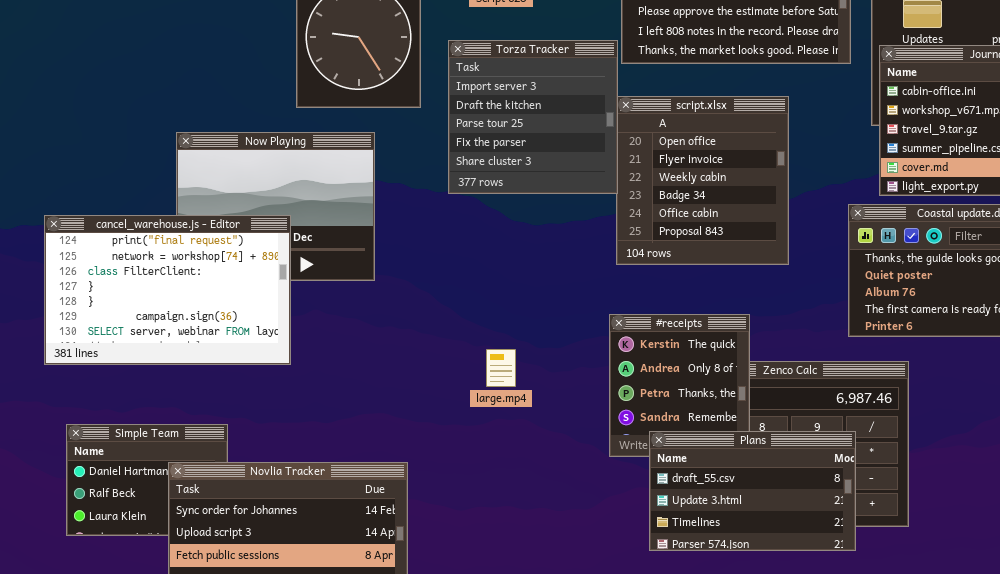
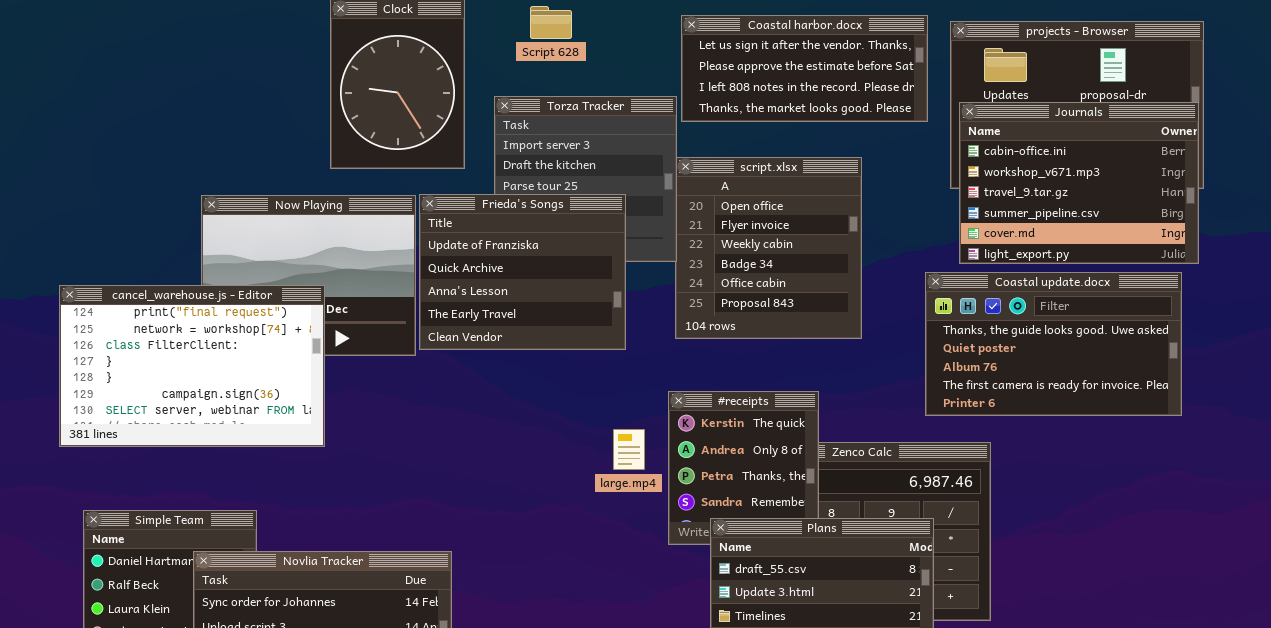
Frieda's Songs: none -> [419,194,626,350], opened
large.mp4: [486,349,516,387] -> [613,429,645,470], moved

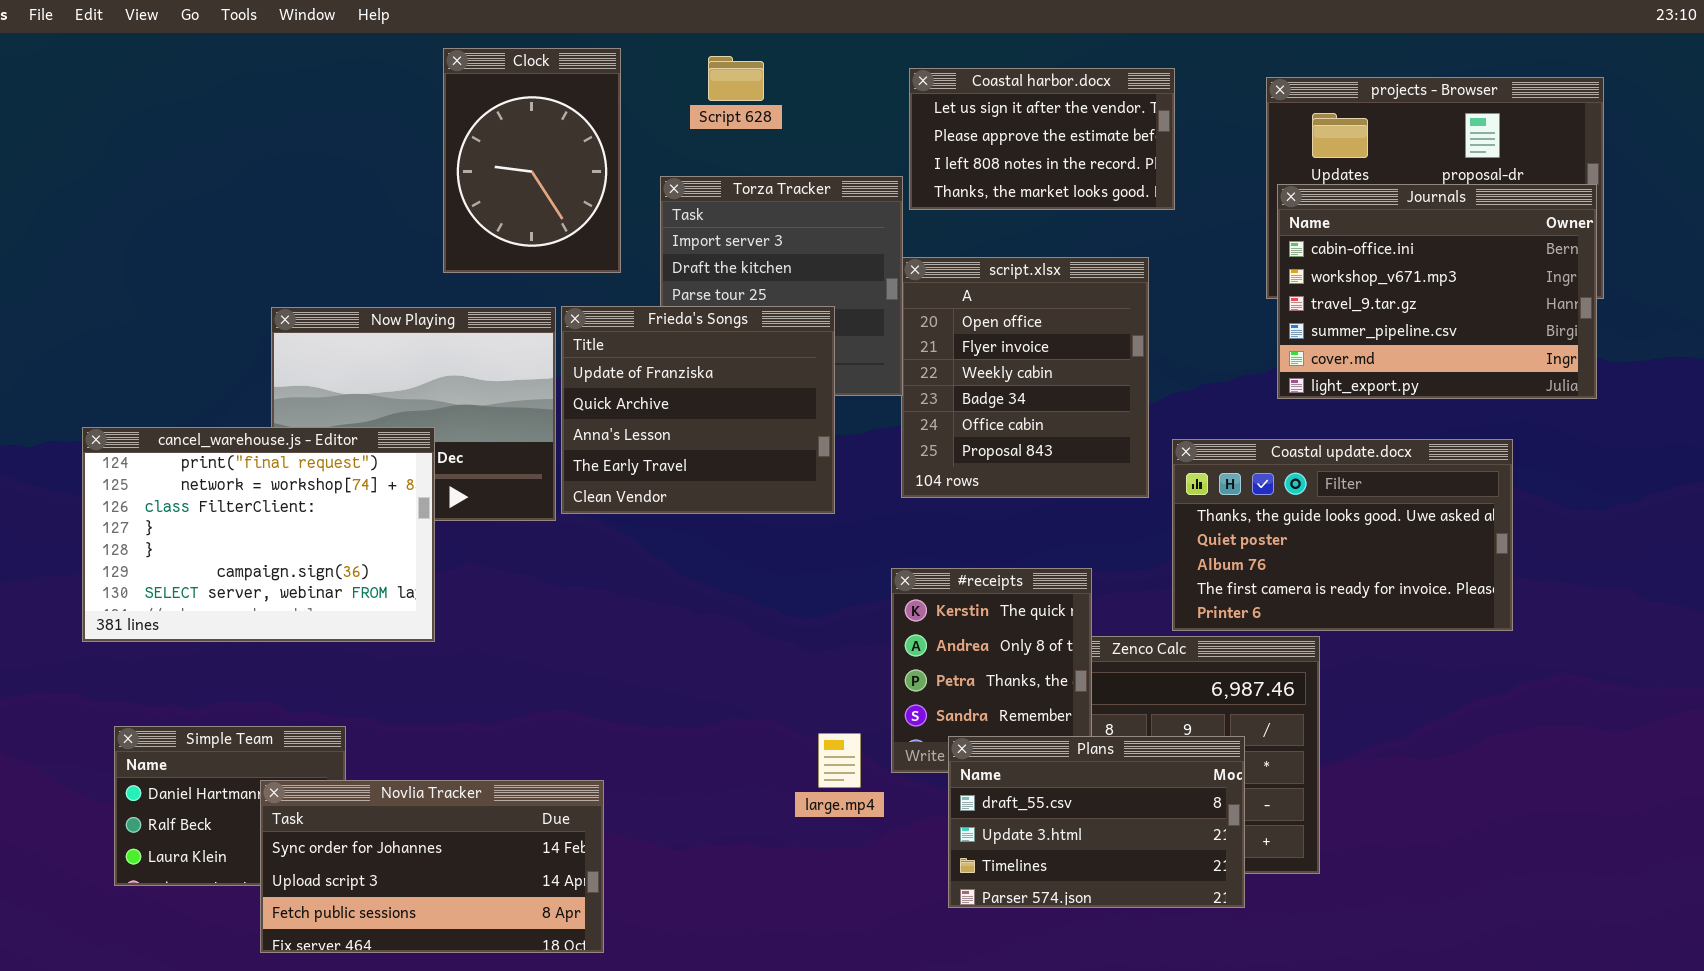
Coastal harbor.docx: [681,15,928,122] -> [909,68,1175,210], resized
Coastal update.docx: [925,272,1182,416] -> [1172,439,1513,631], moved
large.mp4: [613,429,645,470] -> [818,733,861,788], moved

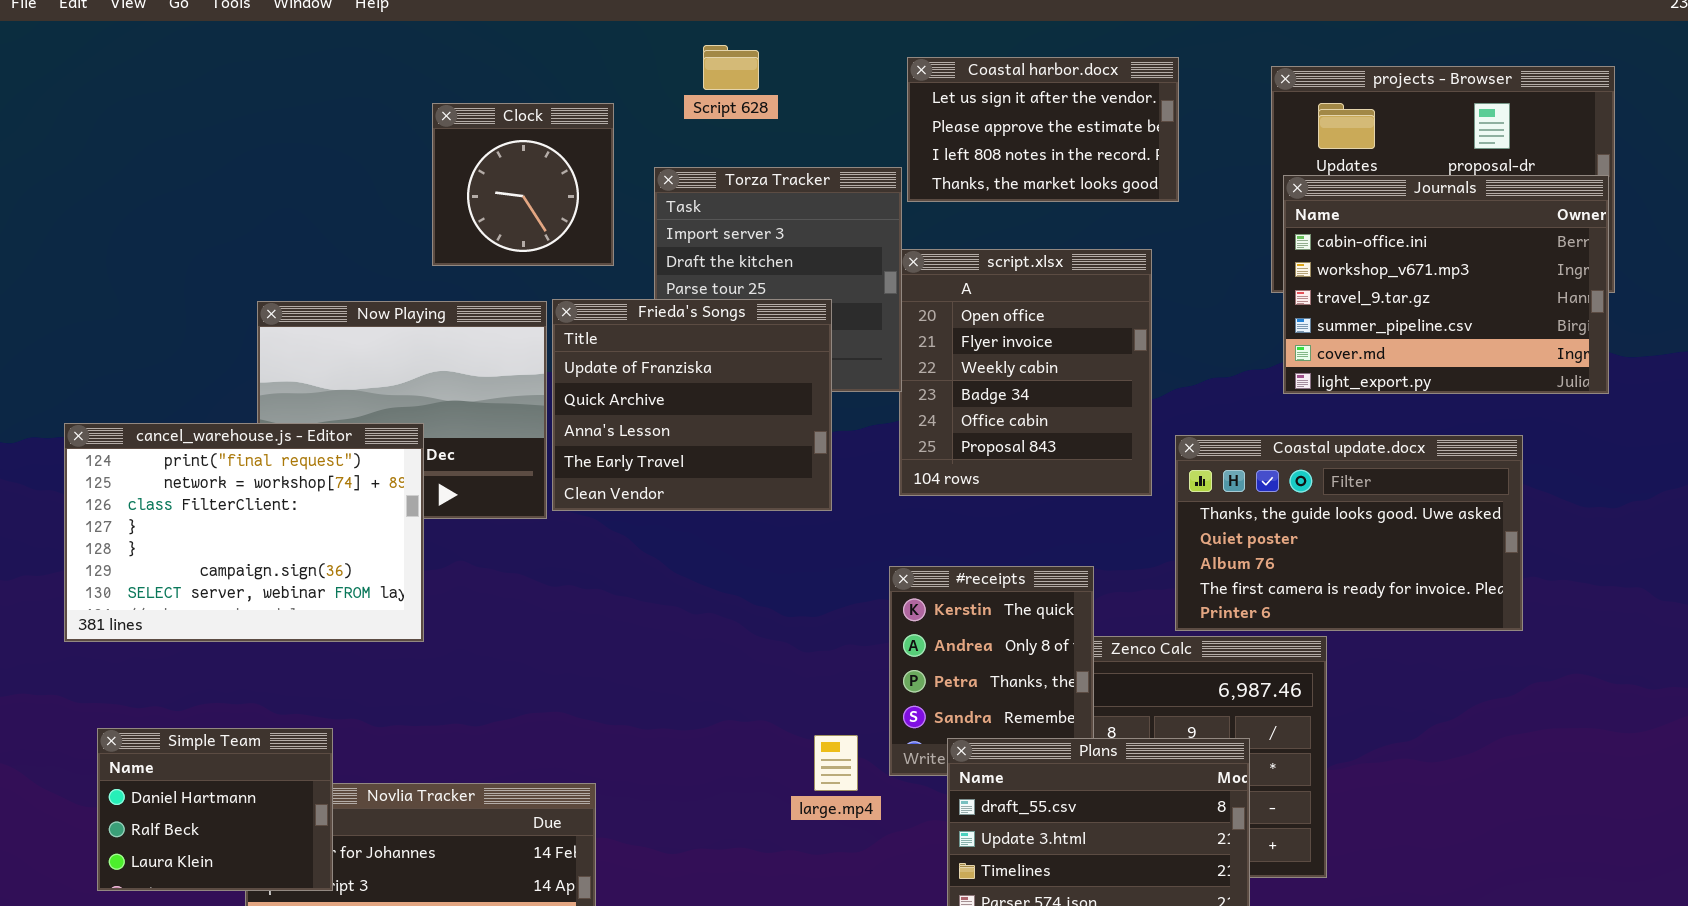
Clock: [443,48,621,273] -> [432,103,614,266], resized
Simple Team: [114,726,346,886] -> [97,728,333,891], raised

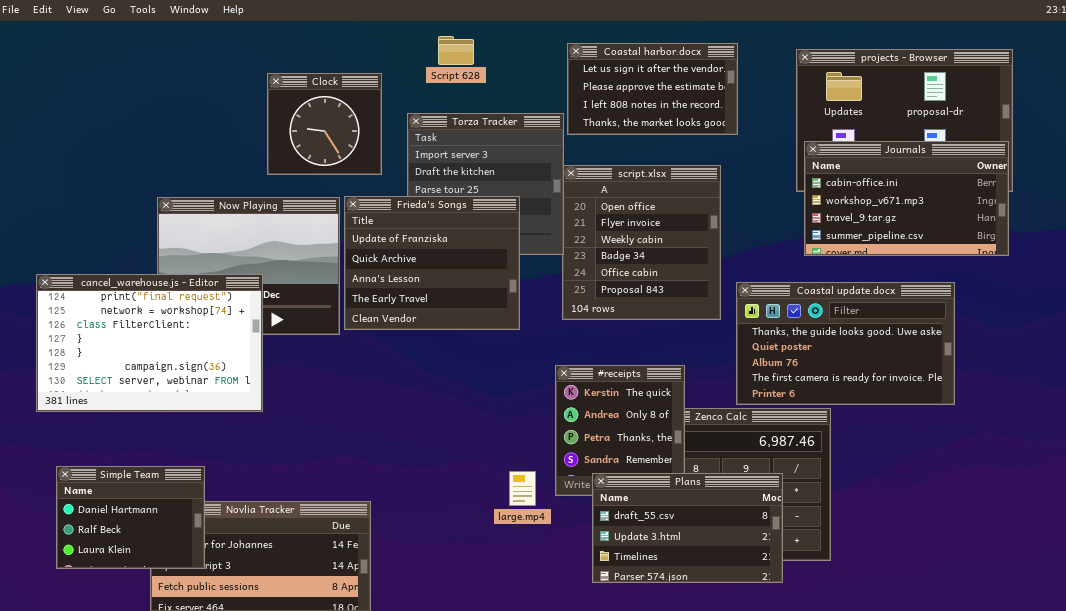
Journals: [1283,175,1609,394] -> [804,141,1009,256], resized

